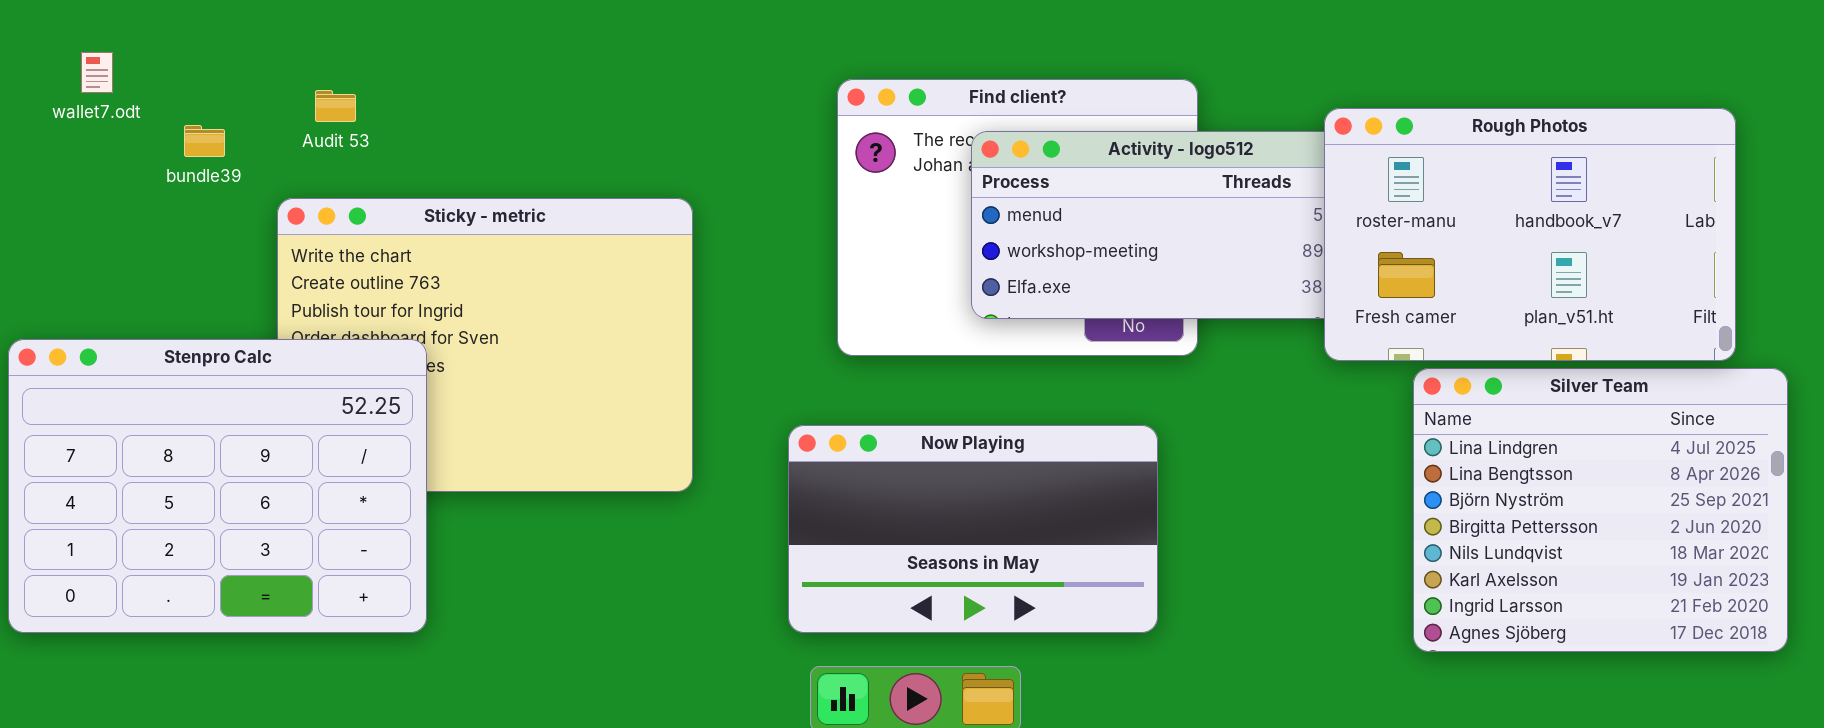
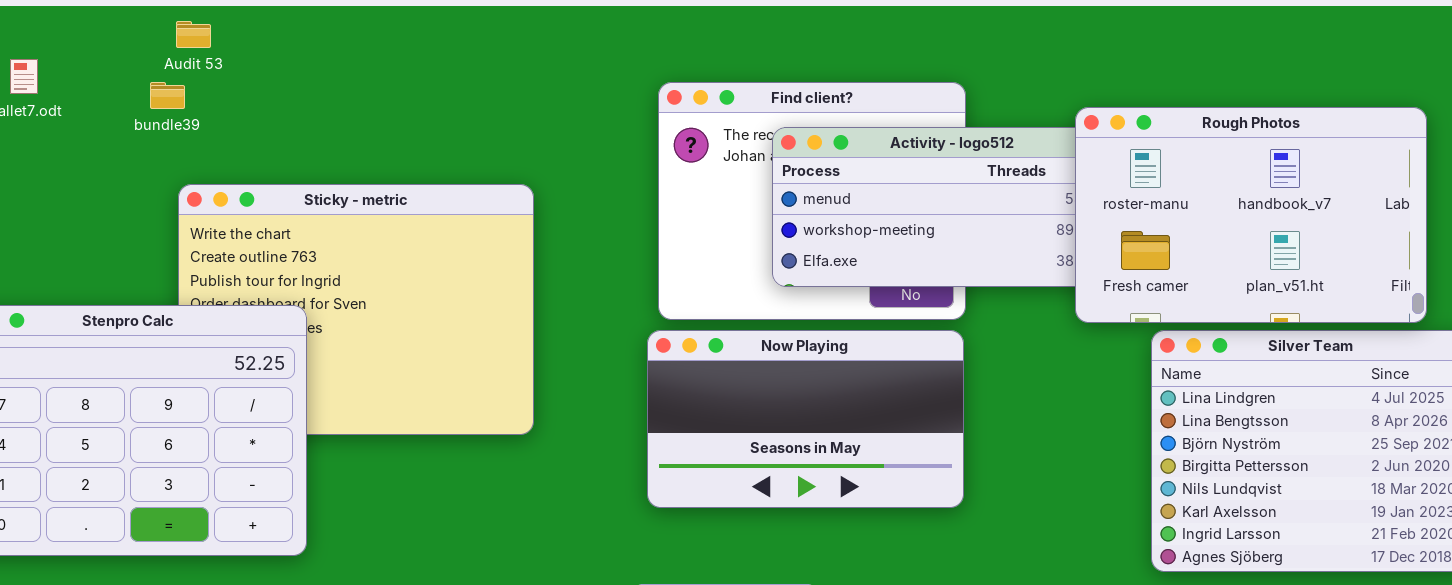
Audit 53: [315,90,356,122] -> [176,21,211,48], moved
bundle39: [184,125,225,157] -> [150,82,185,109], moved
Now Playing: [788,425,1158,633] -> [647,330,964,508], moved

